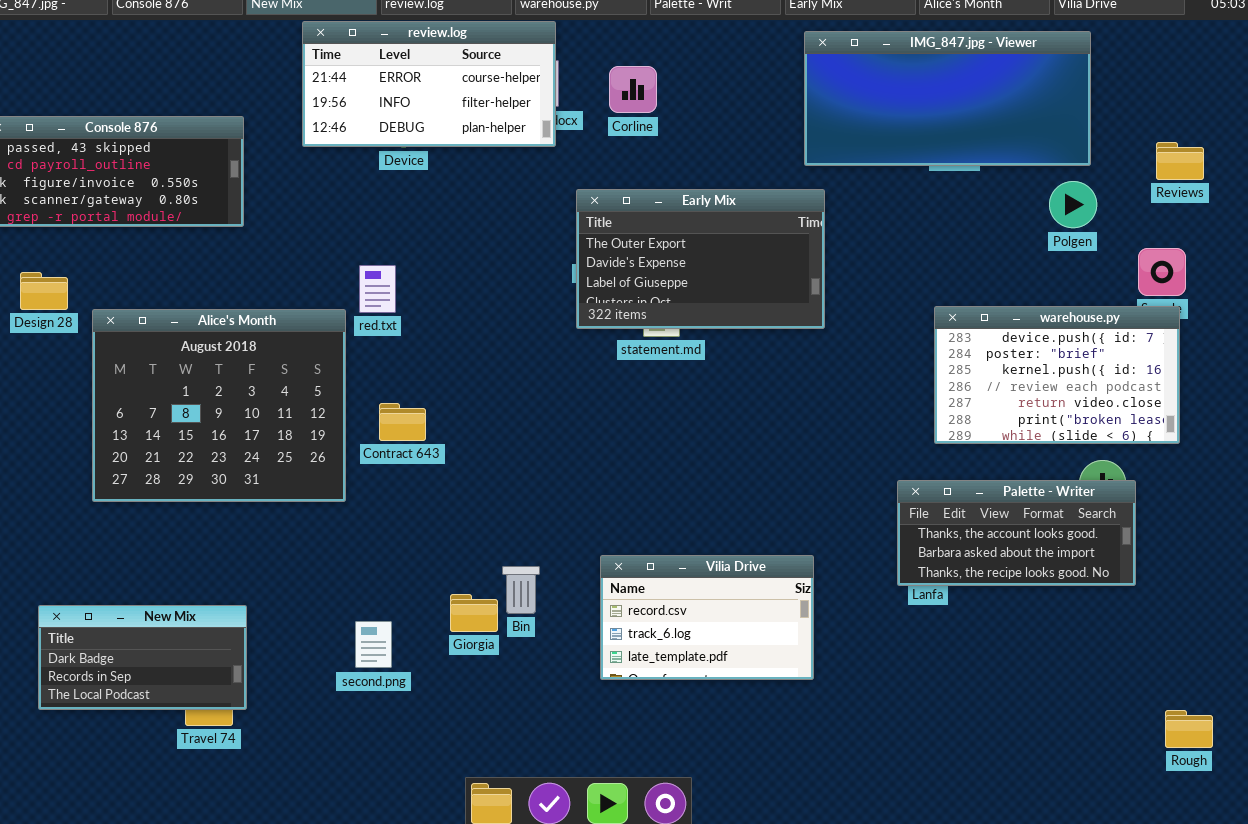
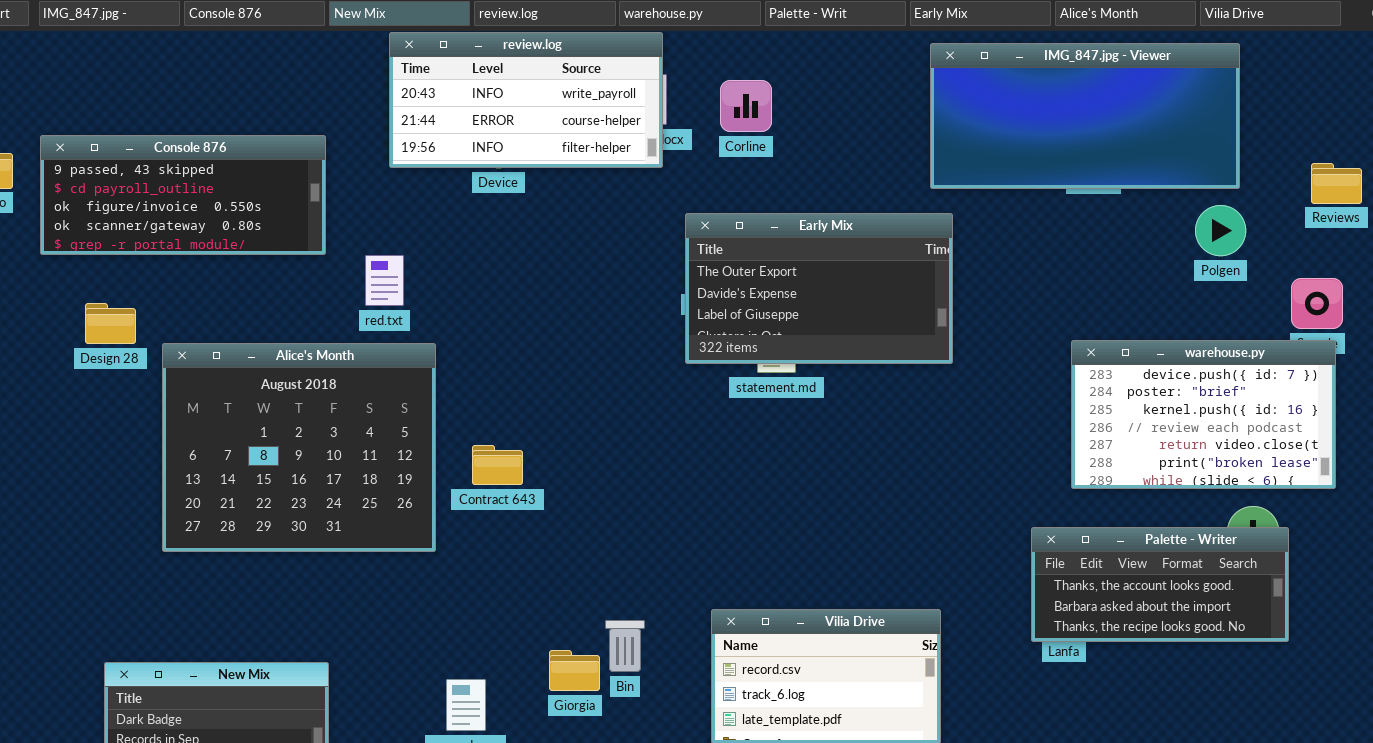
review.log: [302,21,556,147] -> [389,32,663,168], scrolled up 1 row
red.txt: [359,265,396,313] -> [365,255,404,306], moved

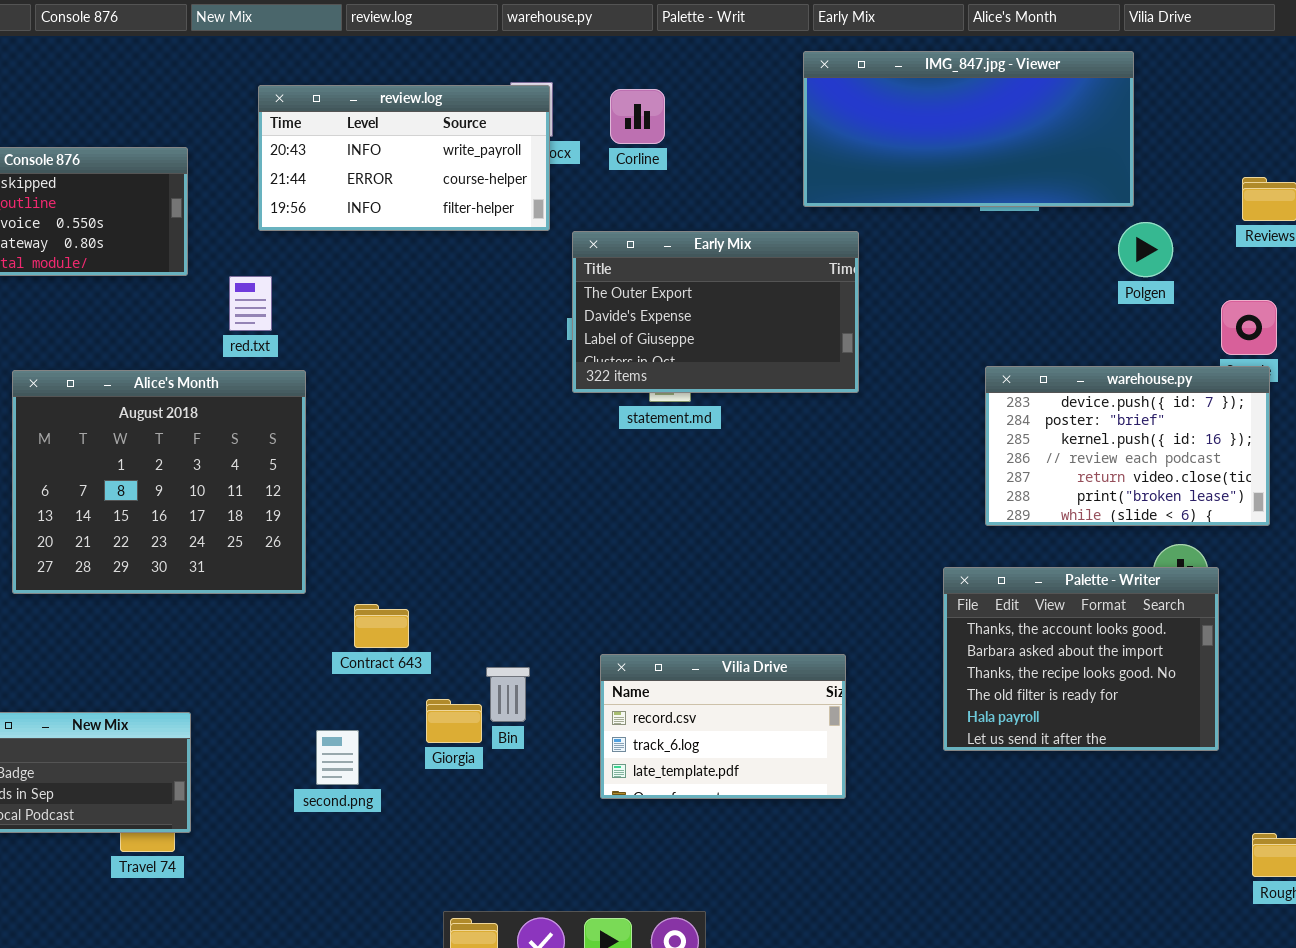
review.log: [389,32,663,168] -> [258,85,550,231], moved
IMG_847.jpg - Viewer: [930,43,1240,189] -> [803,51,1134,207], moved
Contract 643: [472,445,523,485] -> [354,604,409,648], moved
Palette - Writer: [1031,527,1289,642] -> [943,567,1219,751], resized

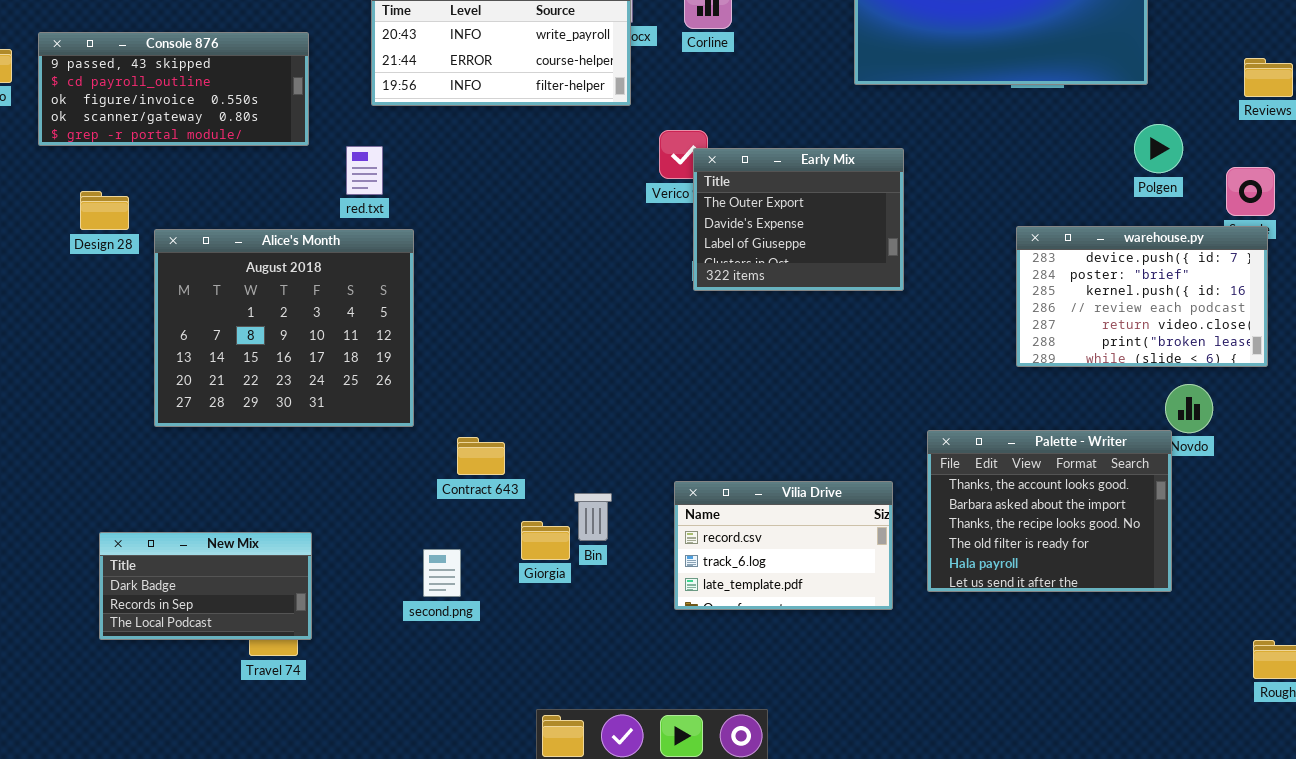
Polgen: [1118,222,1173,277] -> [1134,124,1183,173], moved
Early Mix: [572,231,859,393] -> [693,148,904,291], moved, resized
Palette - Writer: [943,567,1219,751] -> [927,430,1172,592], moved

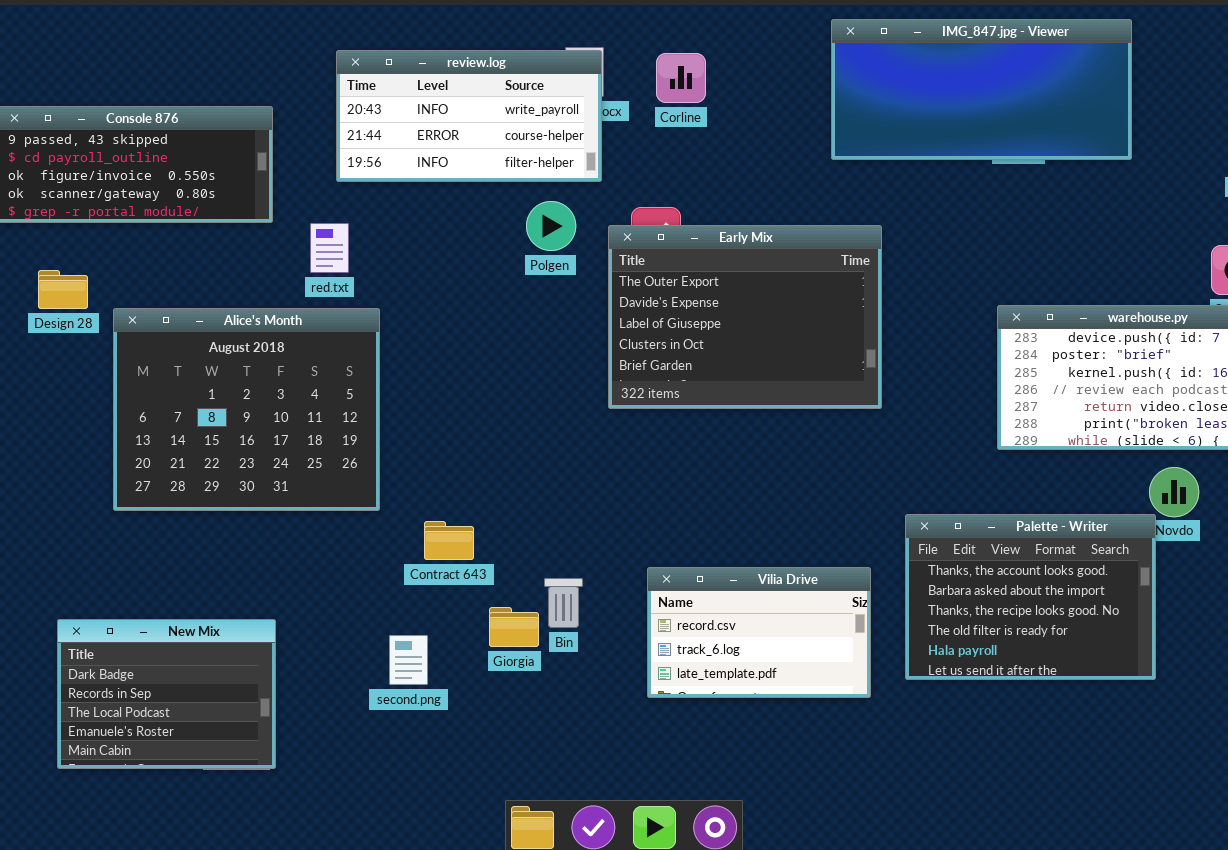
Polgen: [1134,124,1183,173] -> [526,201,576,251], moved
Early Mix: [693,148,904,291] -> [608,225,882,409], resized
New Mix: [99,532,312,640] -> [57,619,276,769], resized

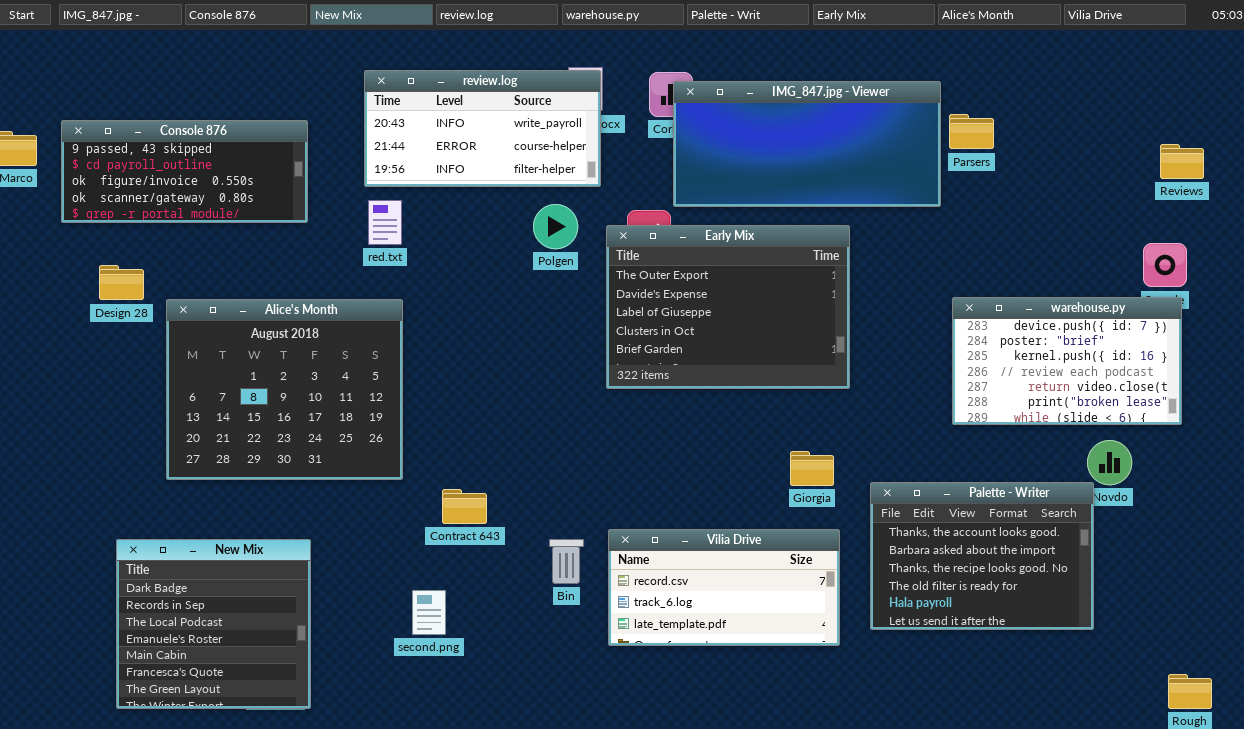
IMG_847.jpg - Viewer: [831,19,1132,160] -> [673,81,941,207], moved
red.txt: [310,223,349,273] -> [368,200,402,245], moved
Vilia Drive: [647,567,871,698] -> [608,529,840,646], resized
Giorgia: [489,607,539,647] -> [790,451,834,486], moved
New Mix: [57,619,276,769] -> [116,539,311,709], resized

